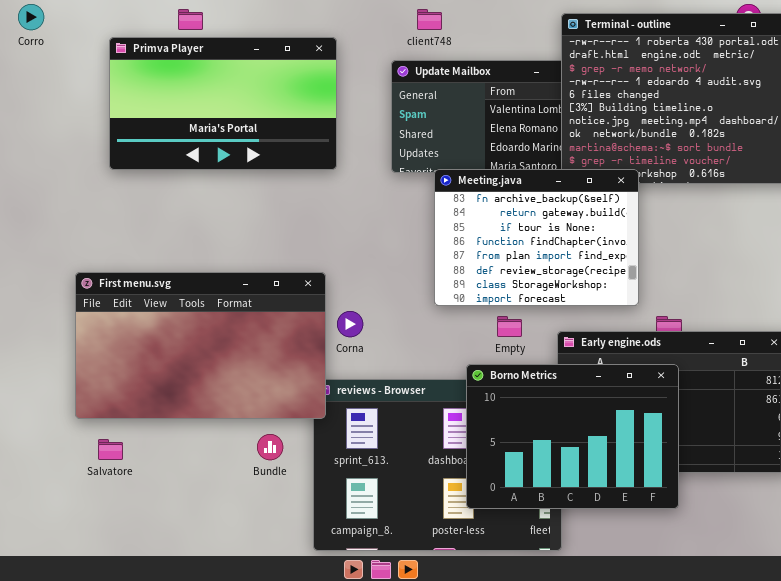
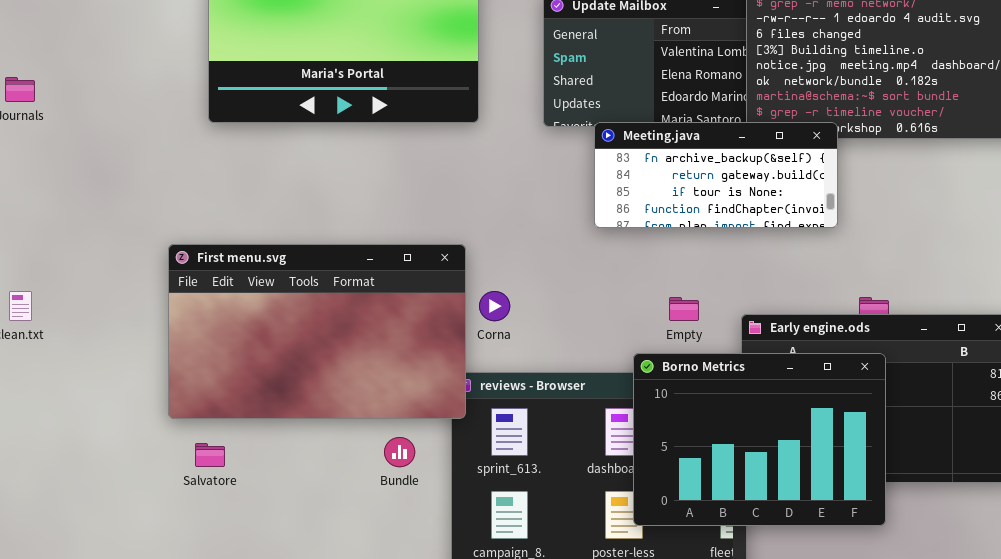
Meeting.java: [434,169,639,306] -> [594,122,838,228], resized

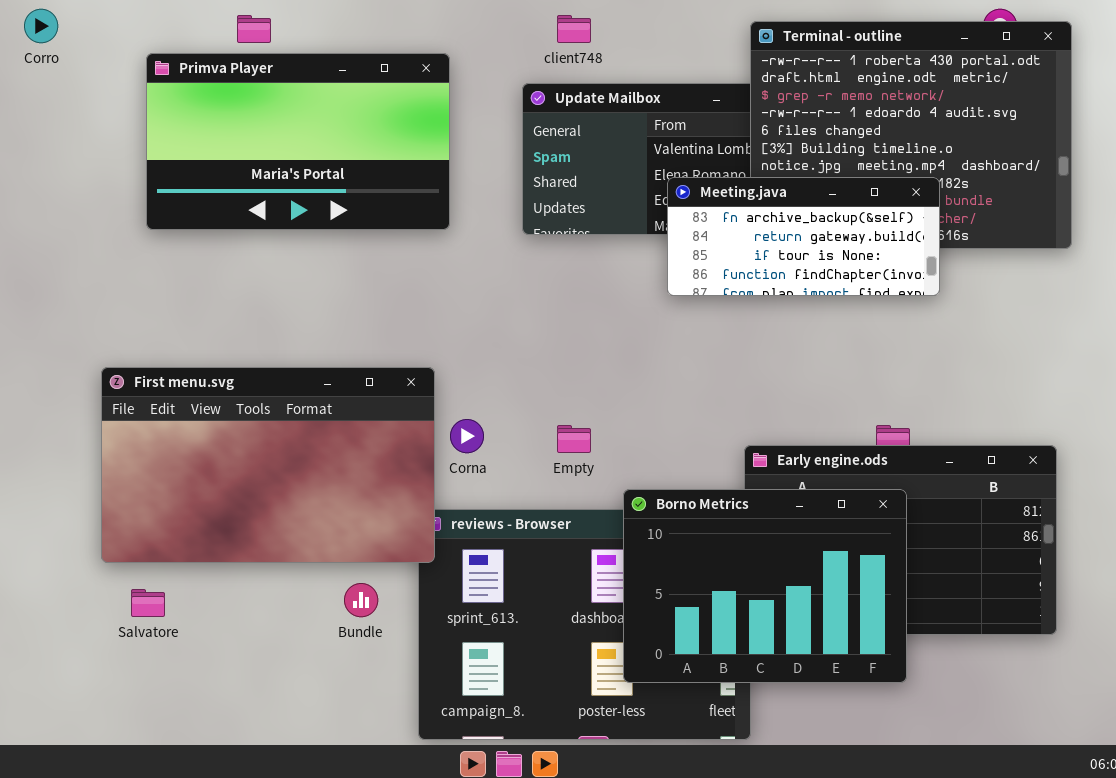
Meeting.java: [594,122,838,228] -> [667,177,940,296], moved
Empty: [669,297,699,321] -> [557,425,591,453], moved

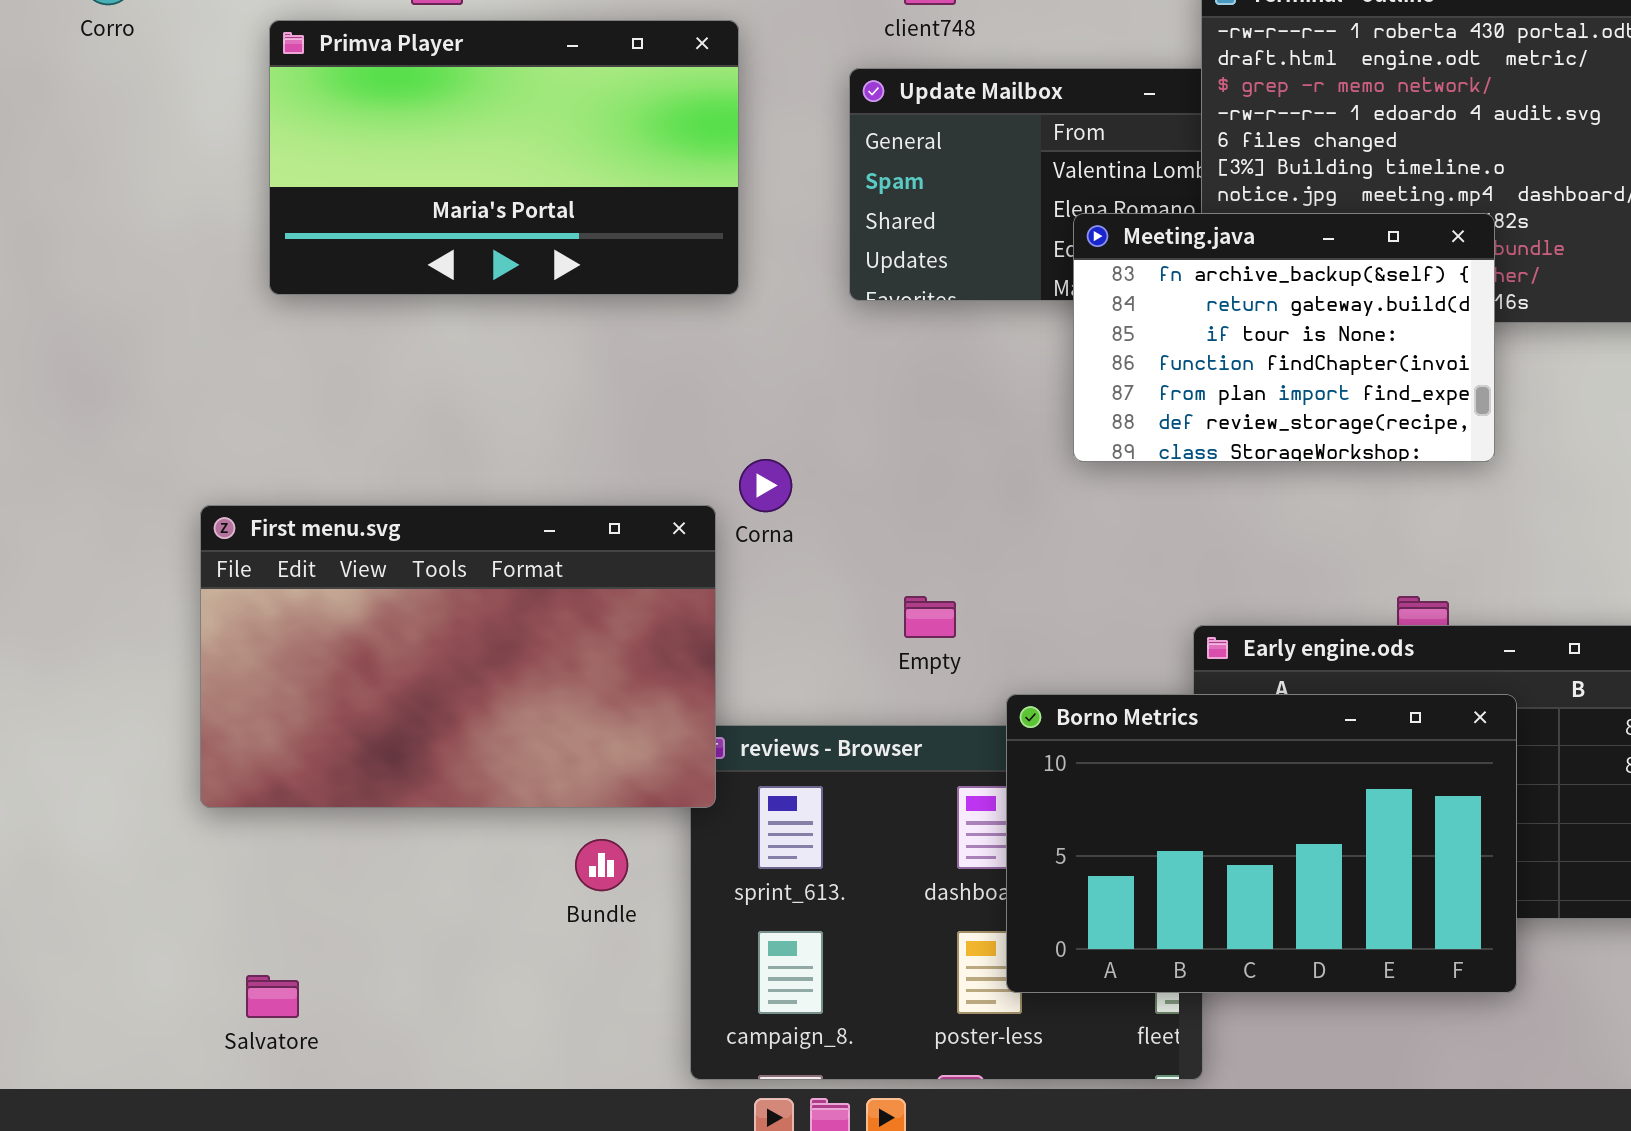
Meeting.java: [667,177,940,296] -> [1073,213,1495,462], resized
Corna: [450,419,484,453] -> [739,459,792,512], moved
Borno Metrics: [623,489,907,683] -> [1006,694,1517,993], resized
Salvatore: [131,589,165,617] -> [246,975,299,1018], moved

